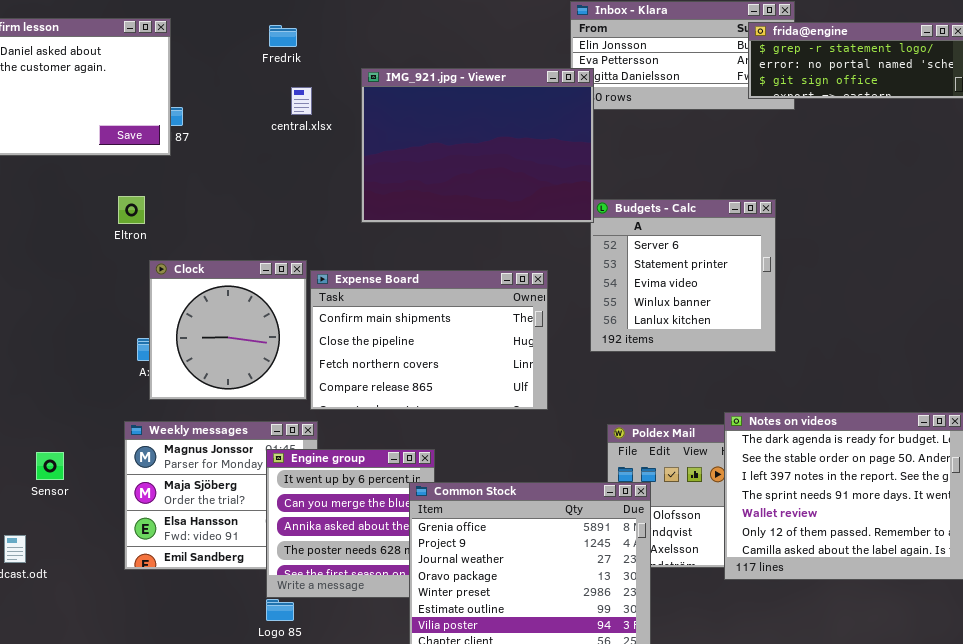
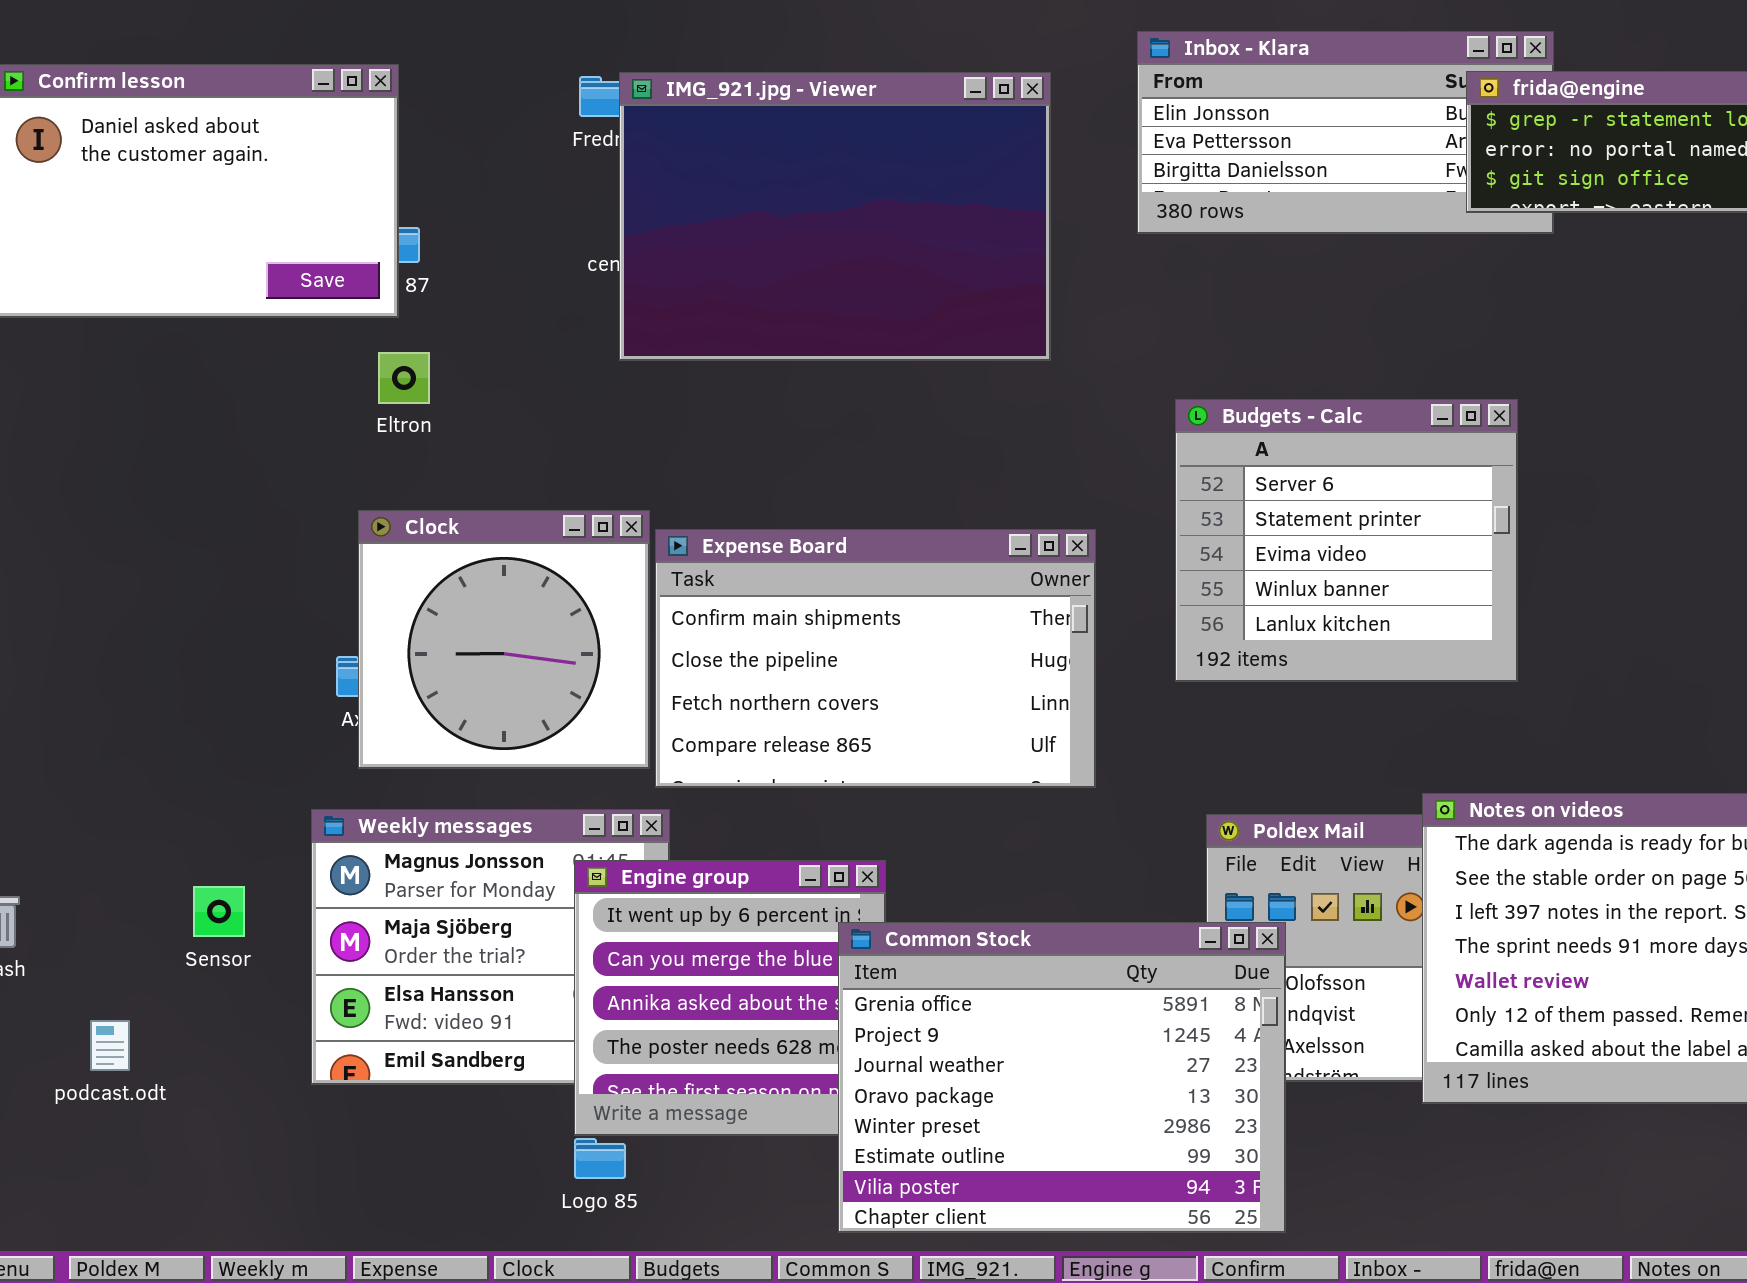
IMG_921.jpg - Viewer: [361,68,594,223] -> [619,72,1051,361], moved
Eltron: [118,196,145,224] -> [378,352,430,404], moved
Sensor: [36,452,64,480] -> [193,886,245,937], moved

